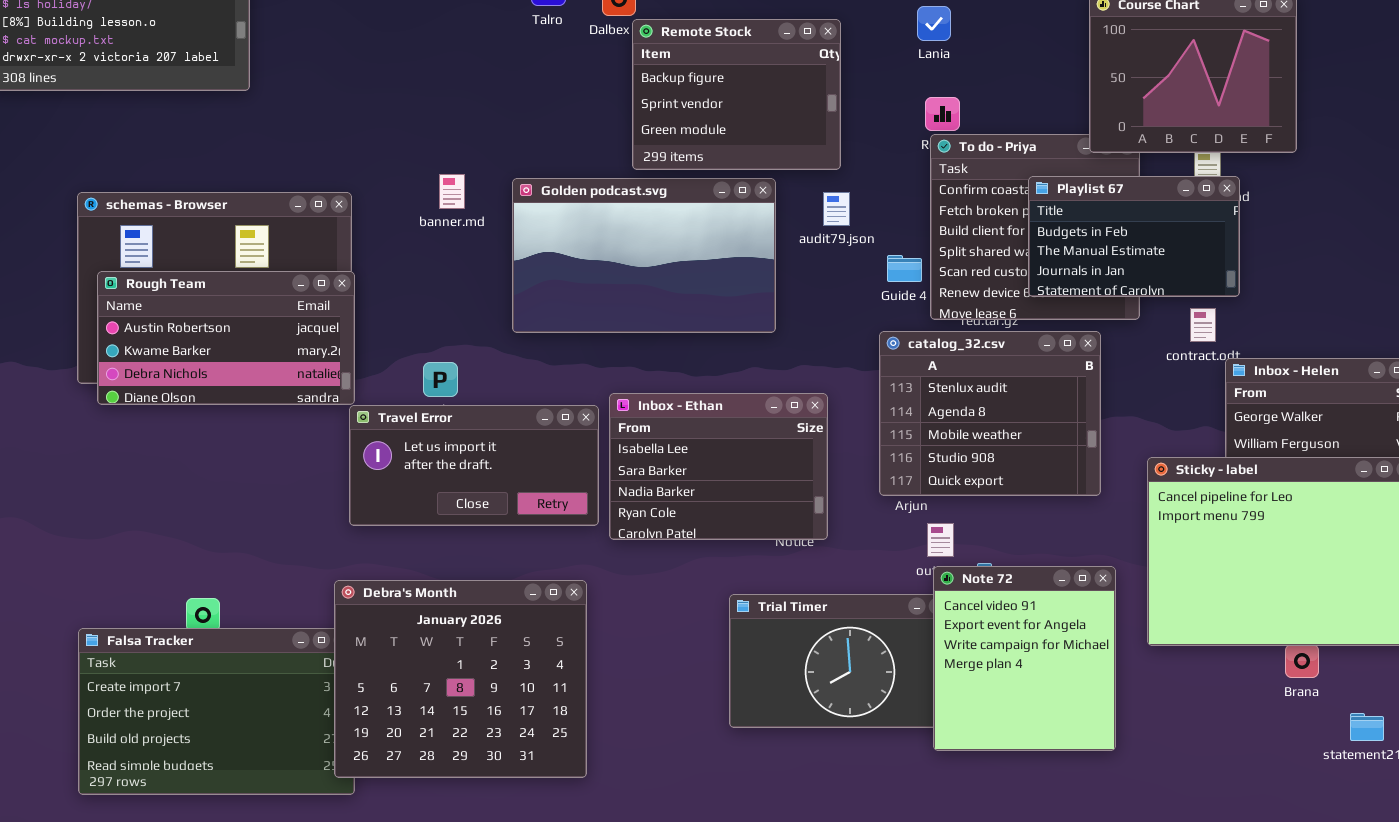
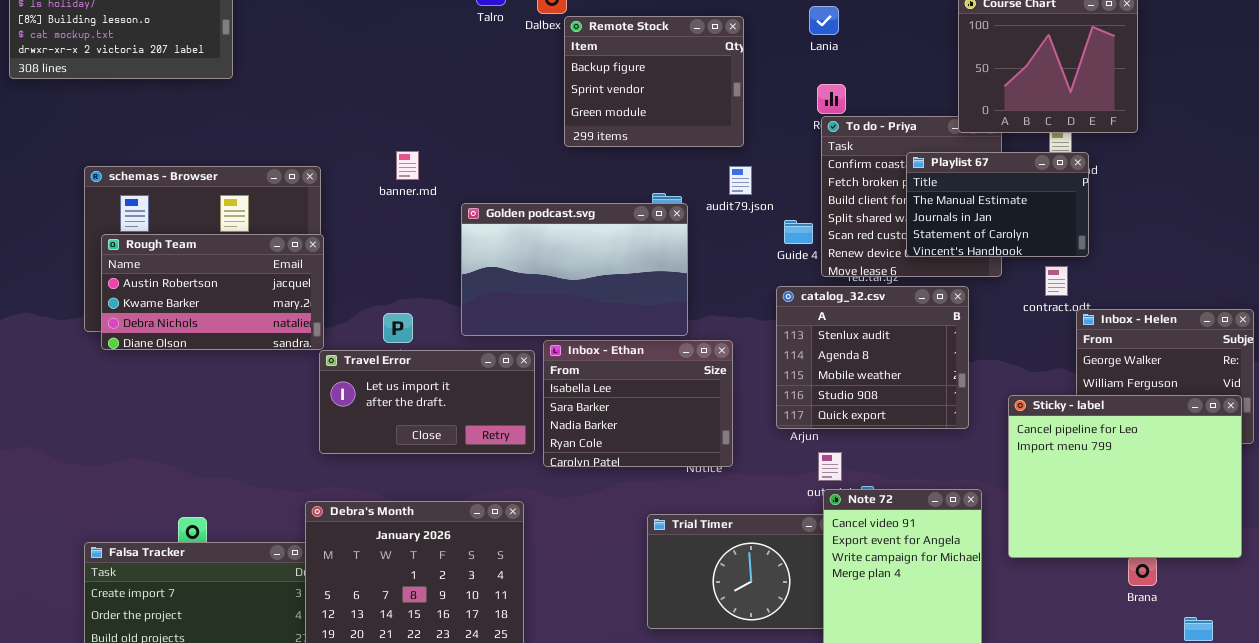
Playlist 67: [1028,176,1240,297] -> [906,152,1089,257], scrolled down 1 row
Golden podcast.svg: [512,178,776,333] -> [461,203,688,336], moved

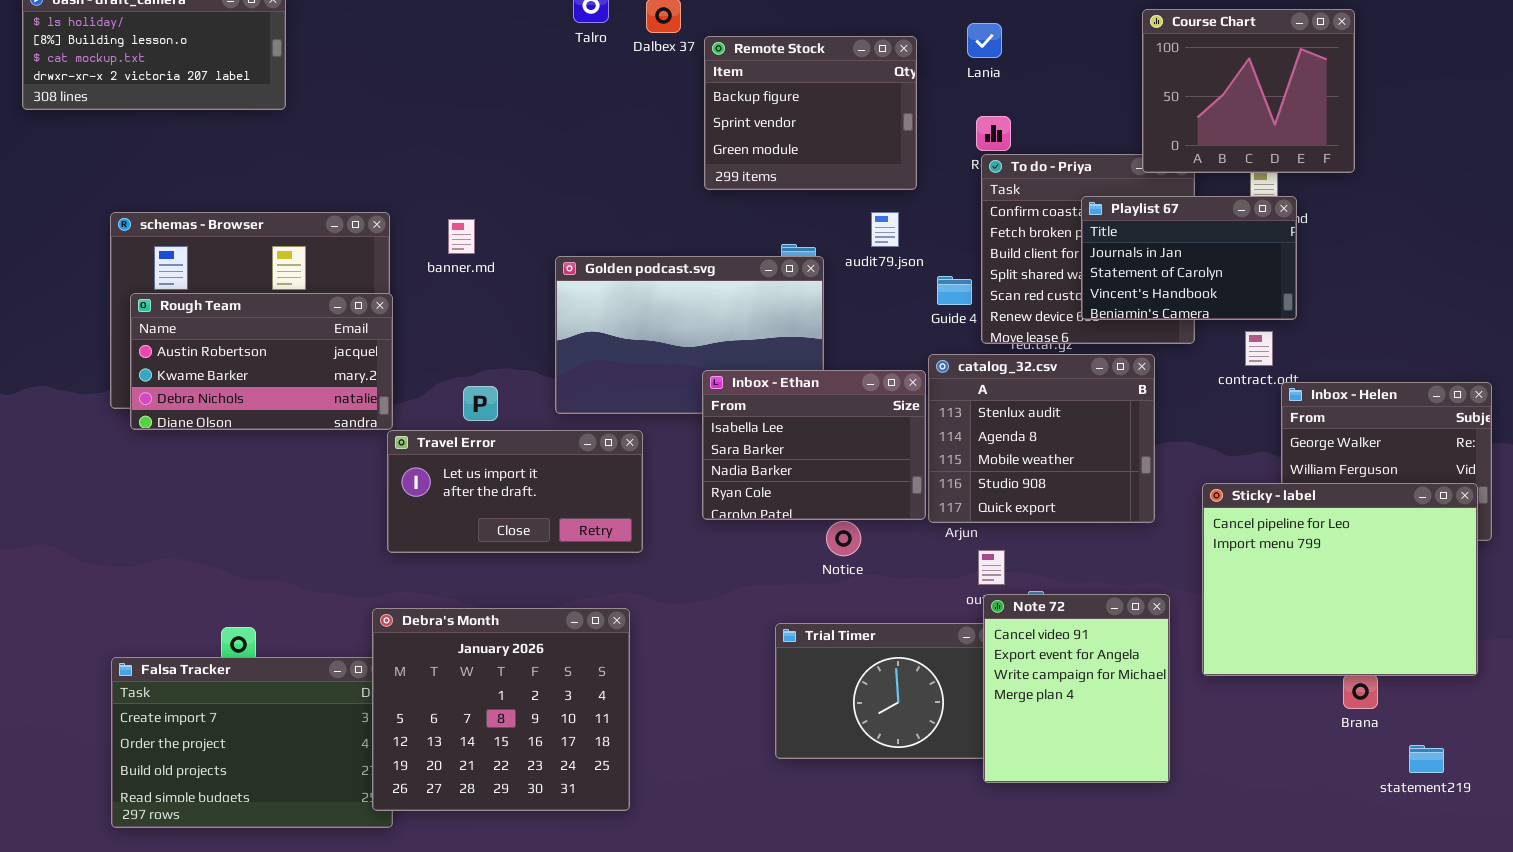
Remote Stock: [564,16,744,147] -> [704,36,917,190], moved
banner.md: [396,151,419,180] -> [448,219,475,254], moved
Playlist 67: [906,152,1089,257] -> [1081,196,1297,320], scrolled down 1 row
Inbox - Ethan: [543,340,733,467] -> [702,370,926,520], moved

